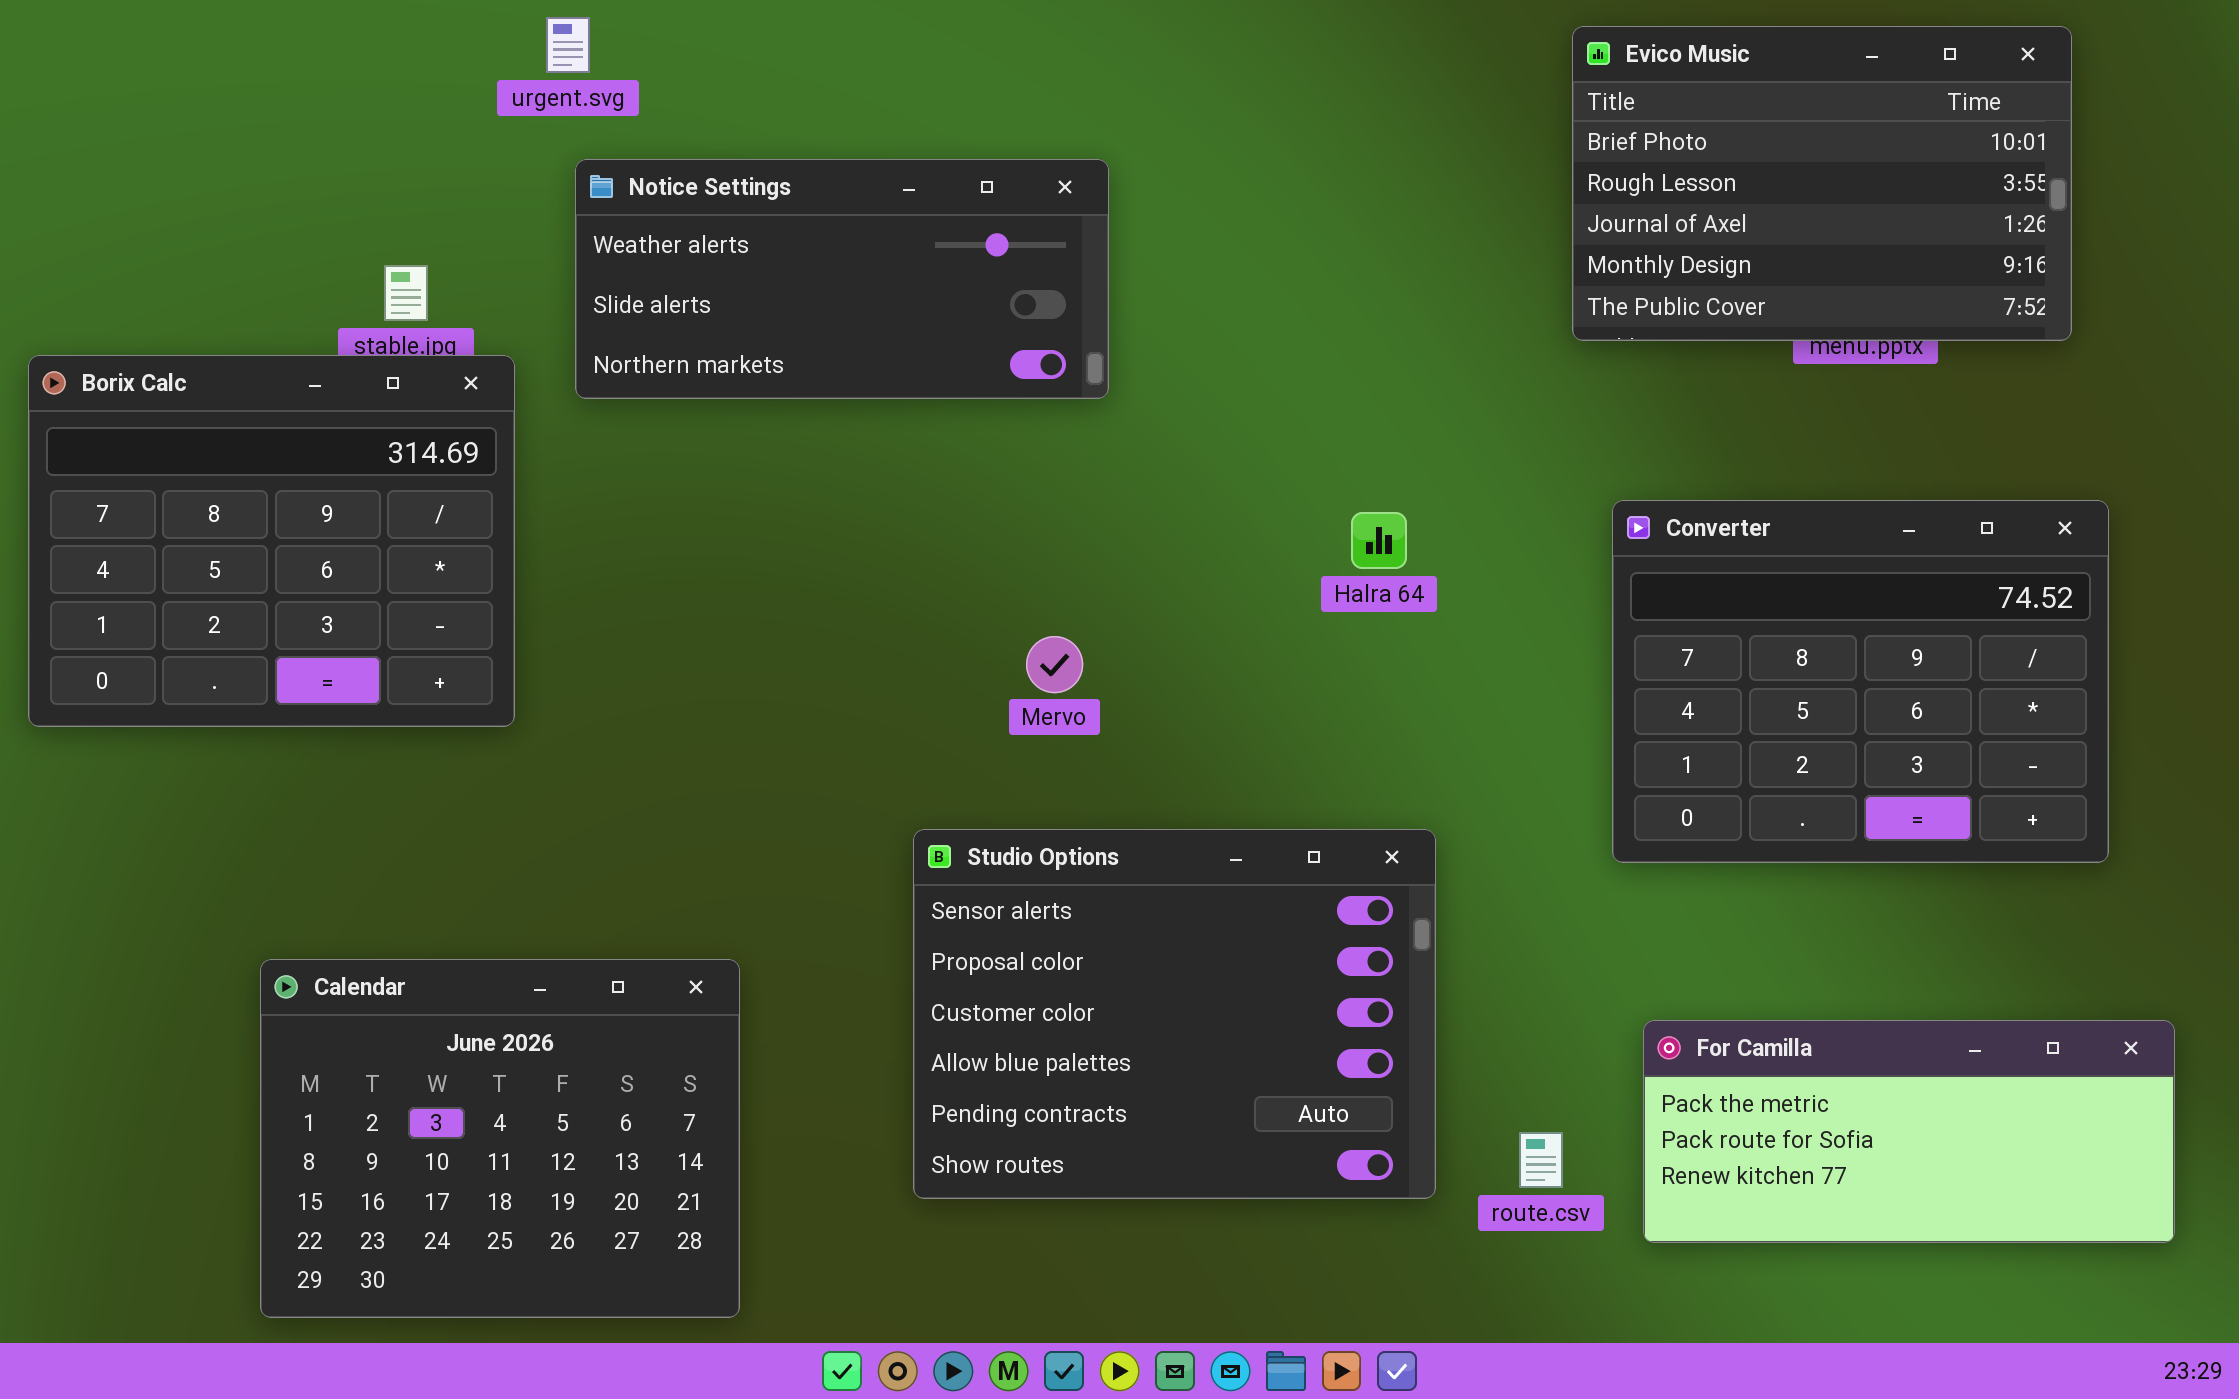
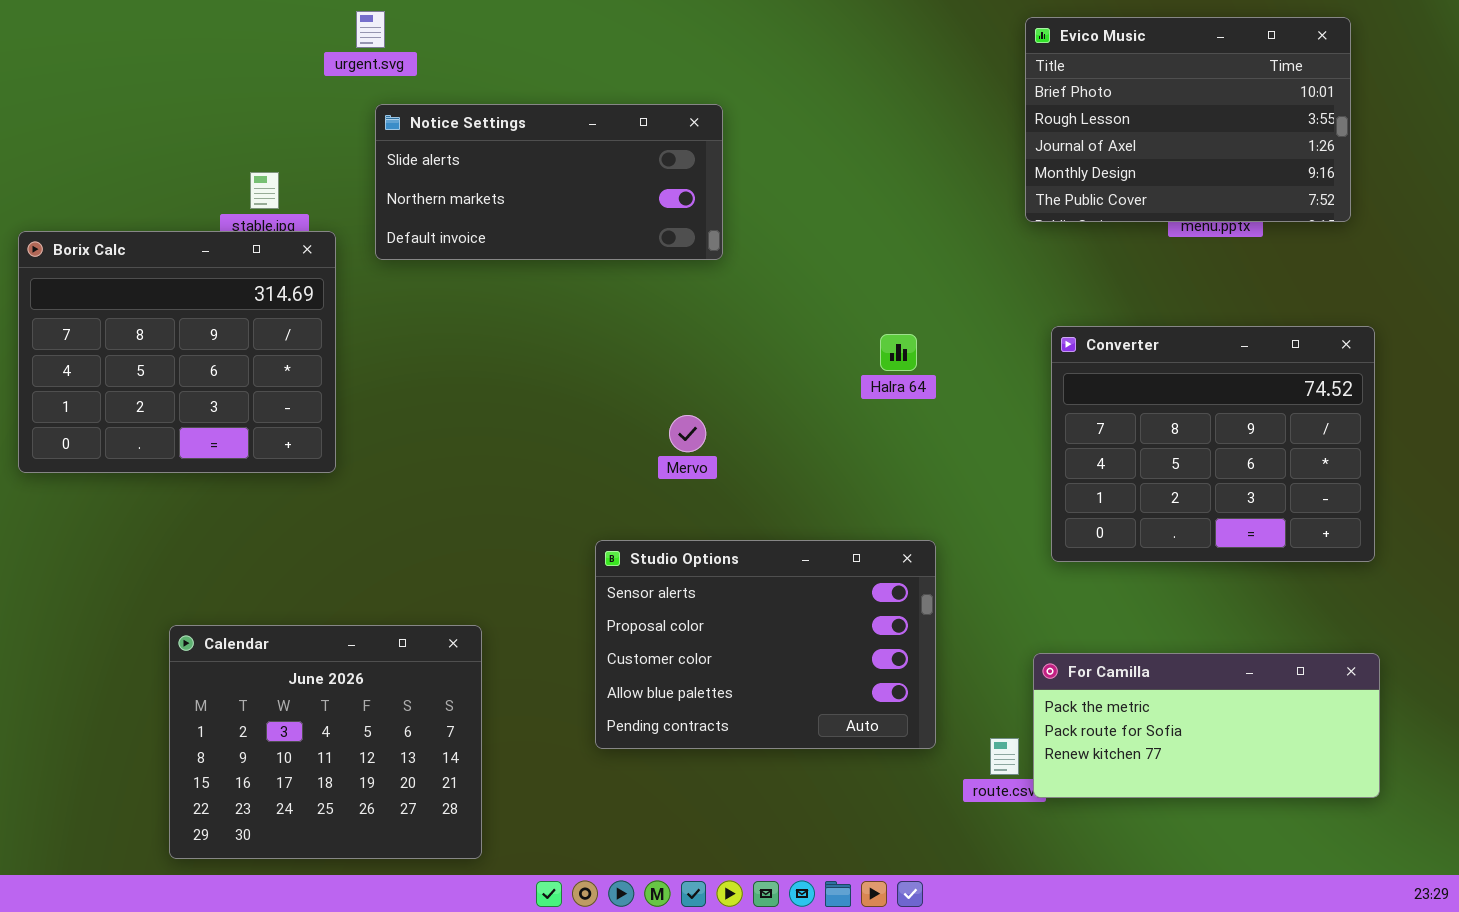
Notice Settings: [575,159,1109,399] -> [375,104,723,260], scrolled down 1 row
Studio Options: [913,829,1436,1199] -> [595,540,936,749], resized
For Camilla: [1643,1020,2175,1243] -> [1033,653,1380,798], moved

